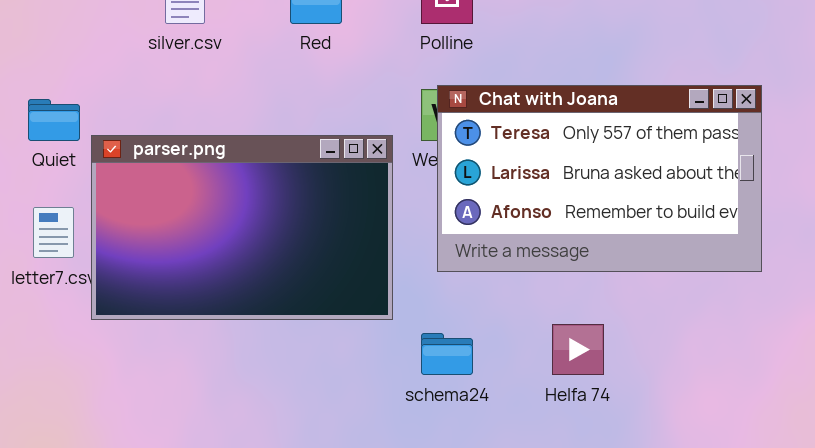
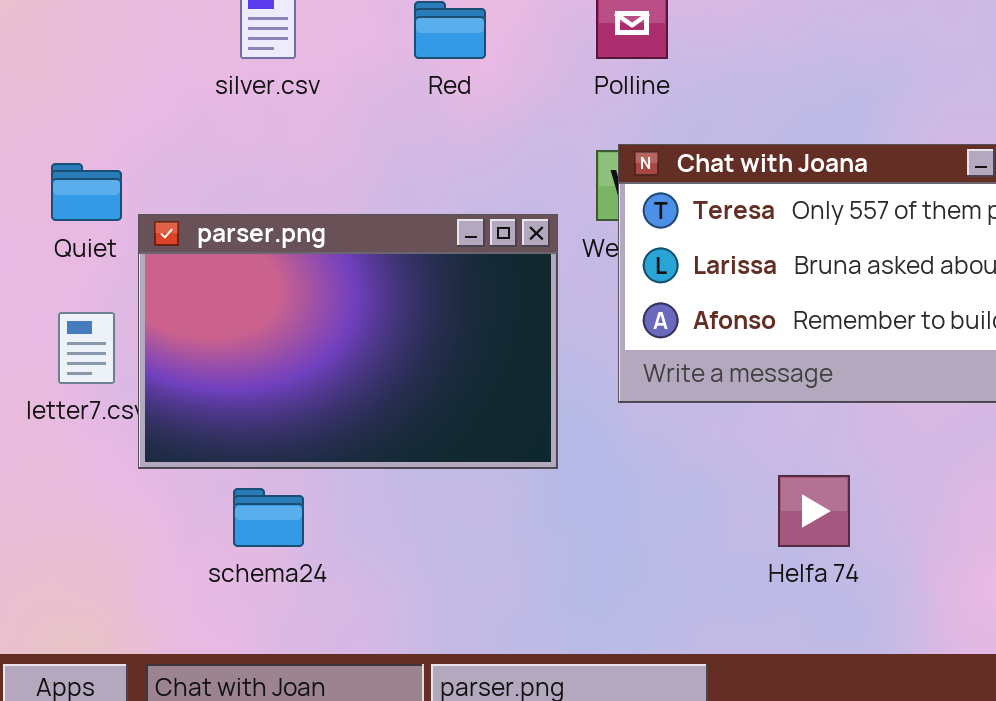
schema24: [421,333,473,375] -> [233,488,304,547], moved

